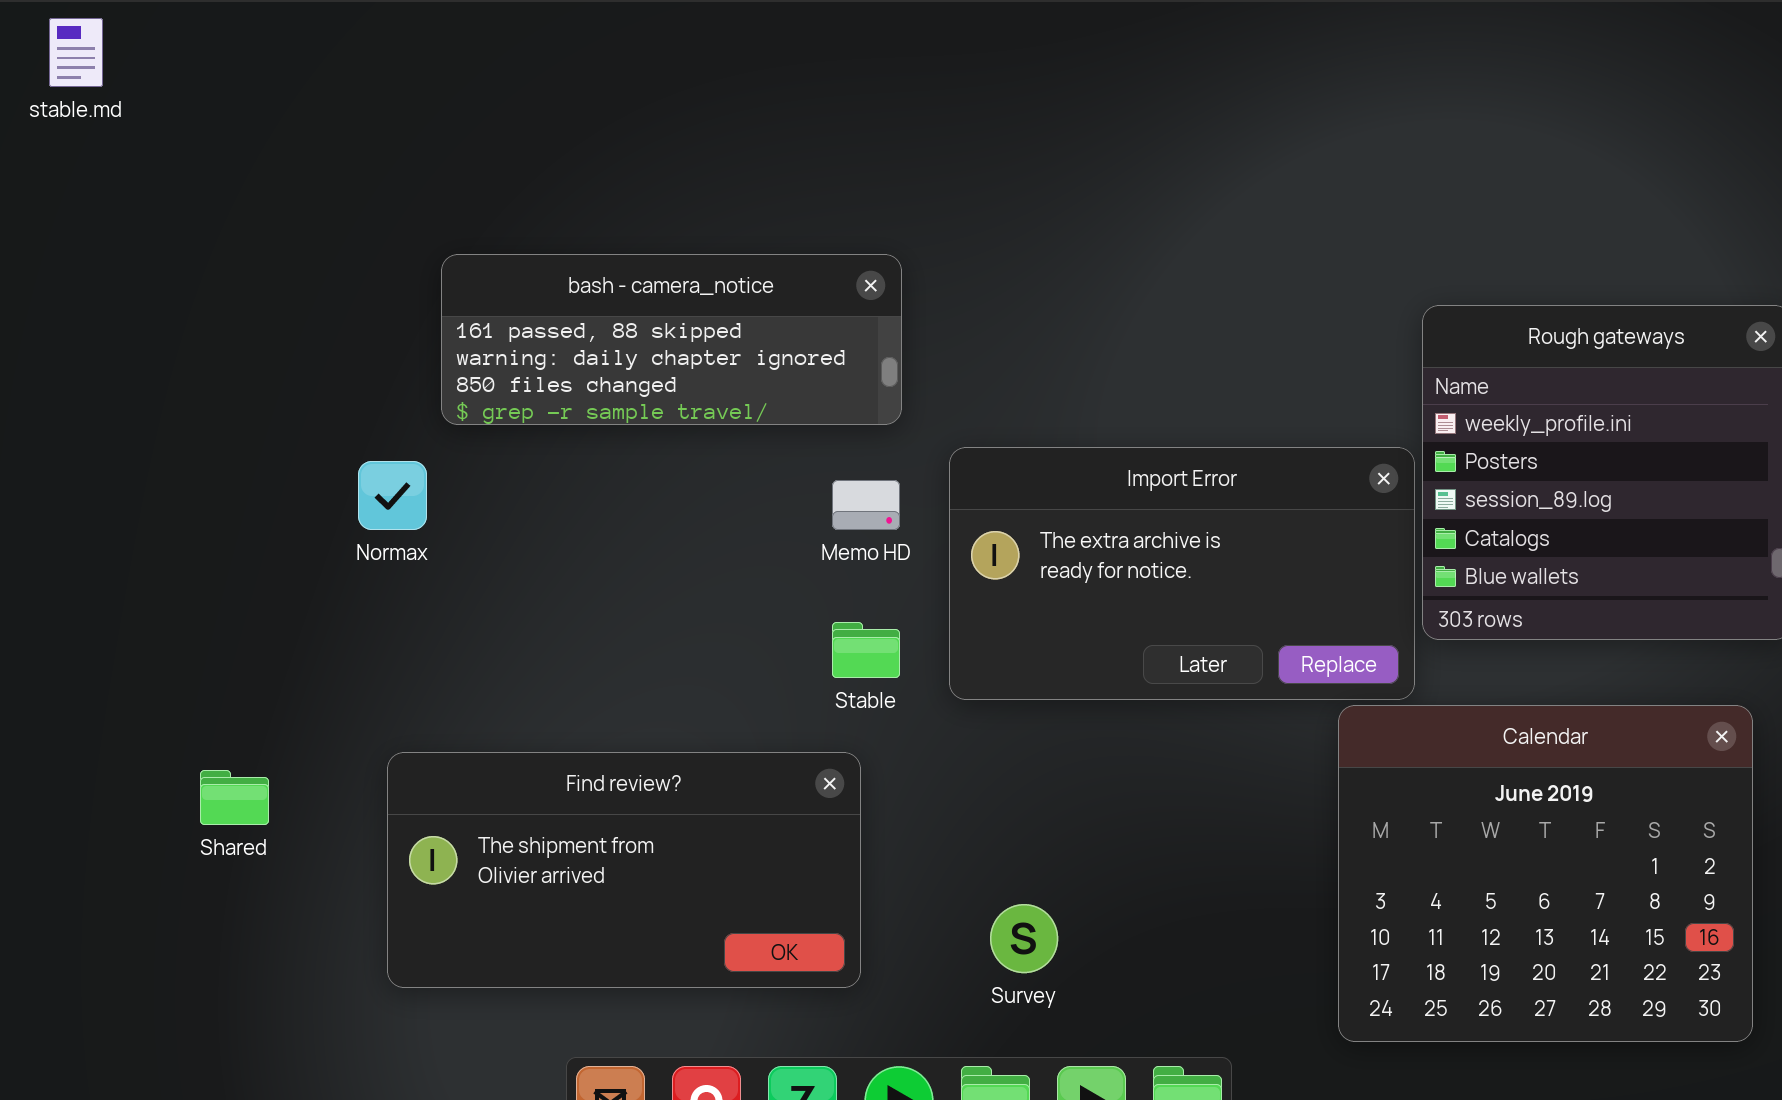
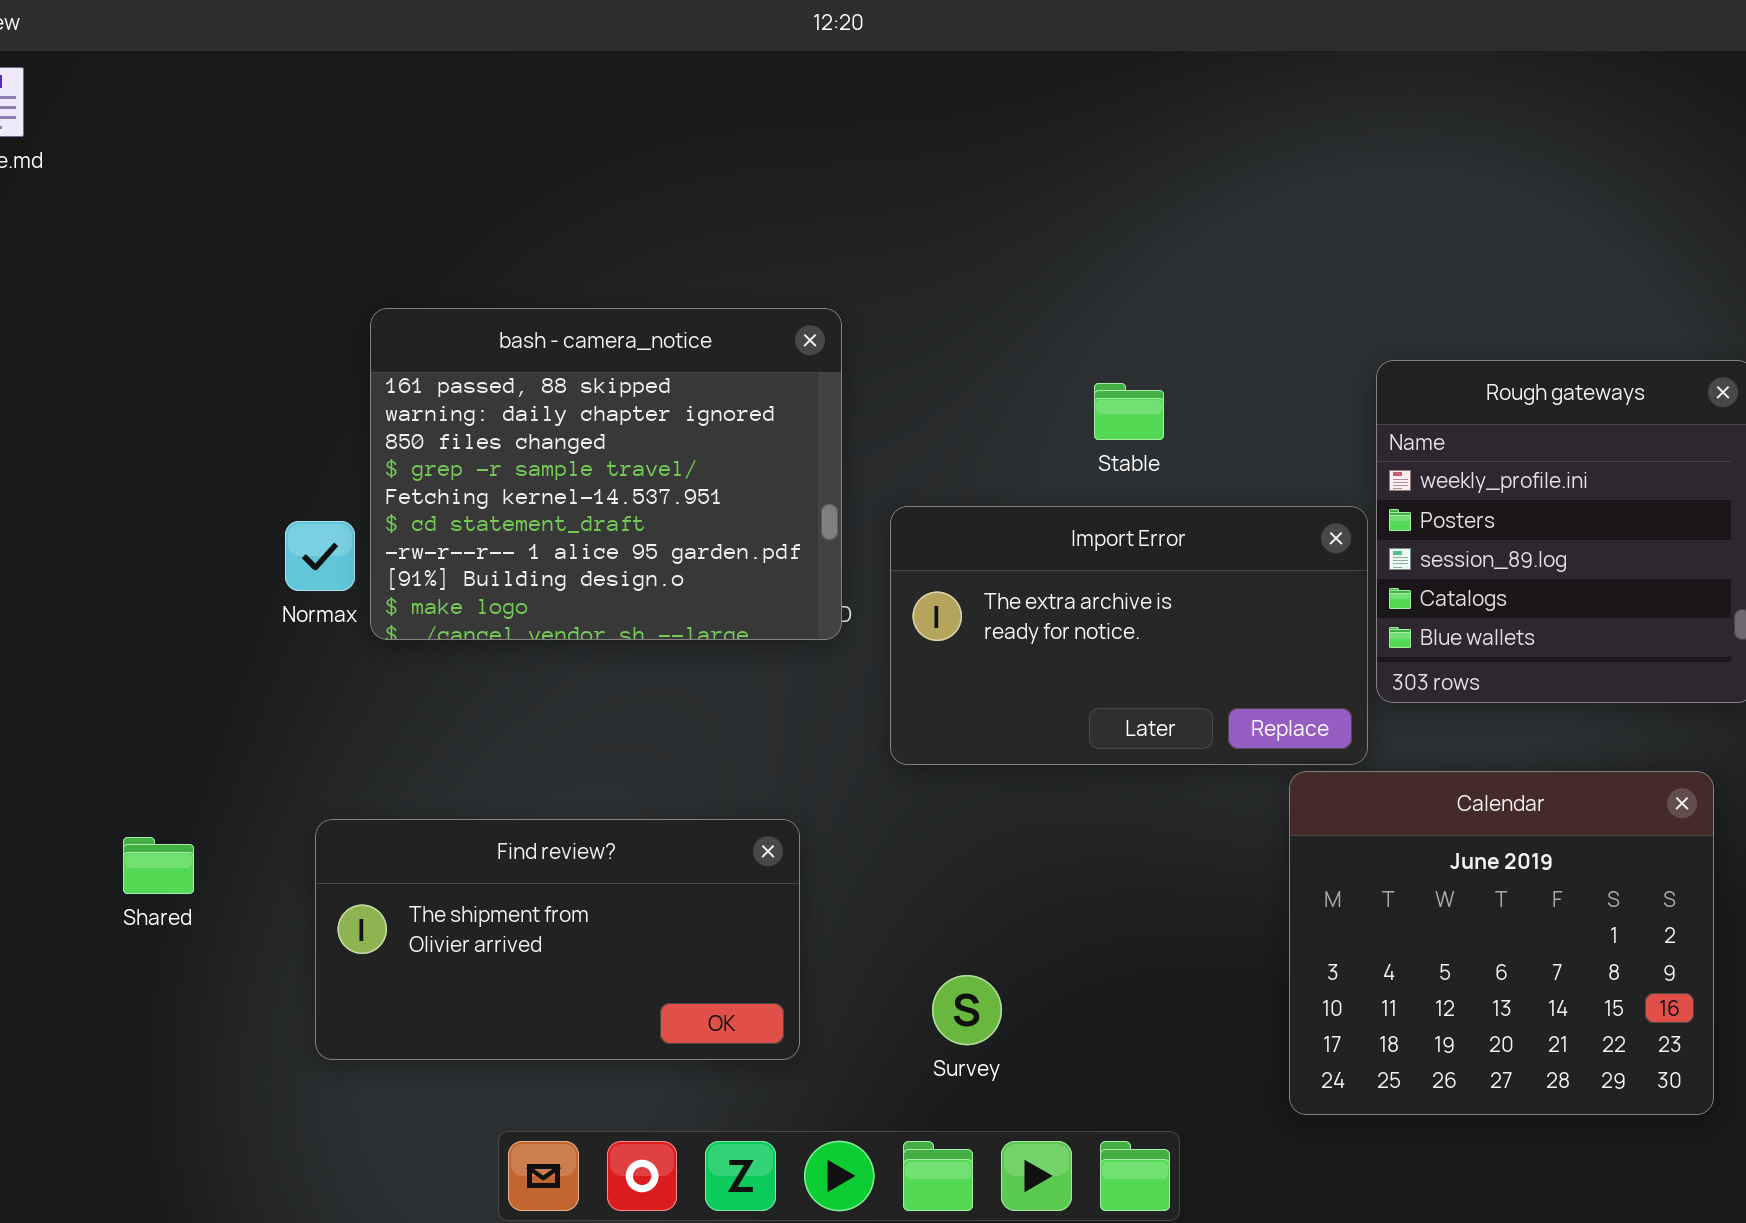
bash - camera_notice: [441,254,902,425] -> [370,308,842,640], resized
Stable: [832,622,900,678] -> [1094,383,1164,440], moved

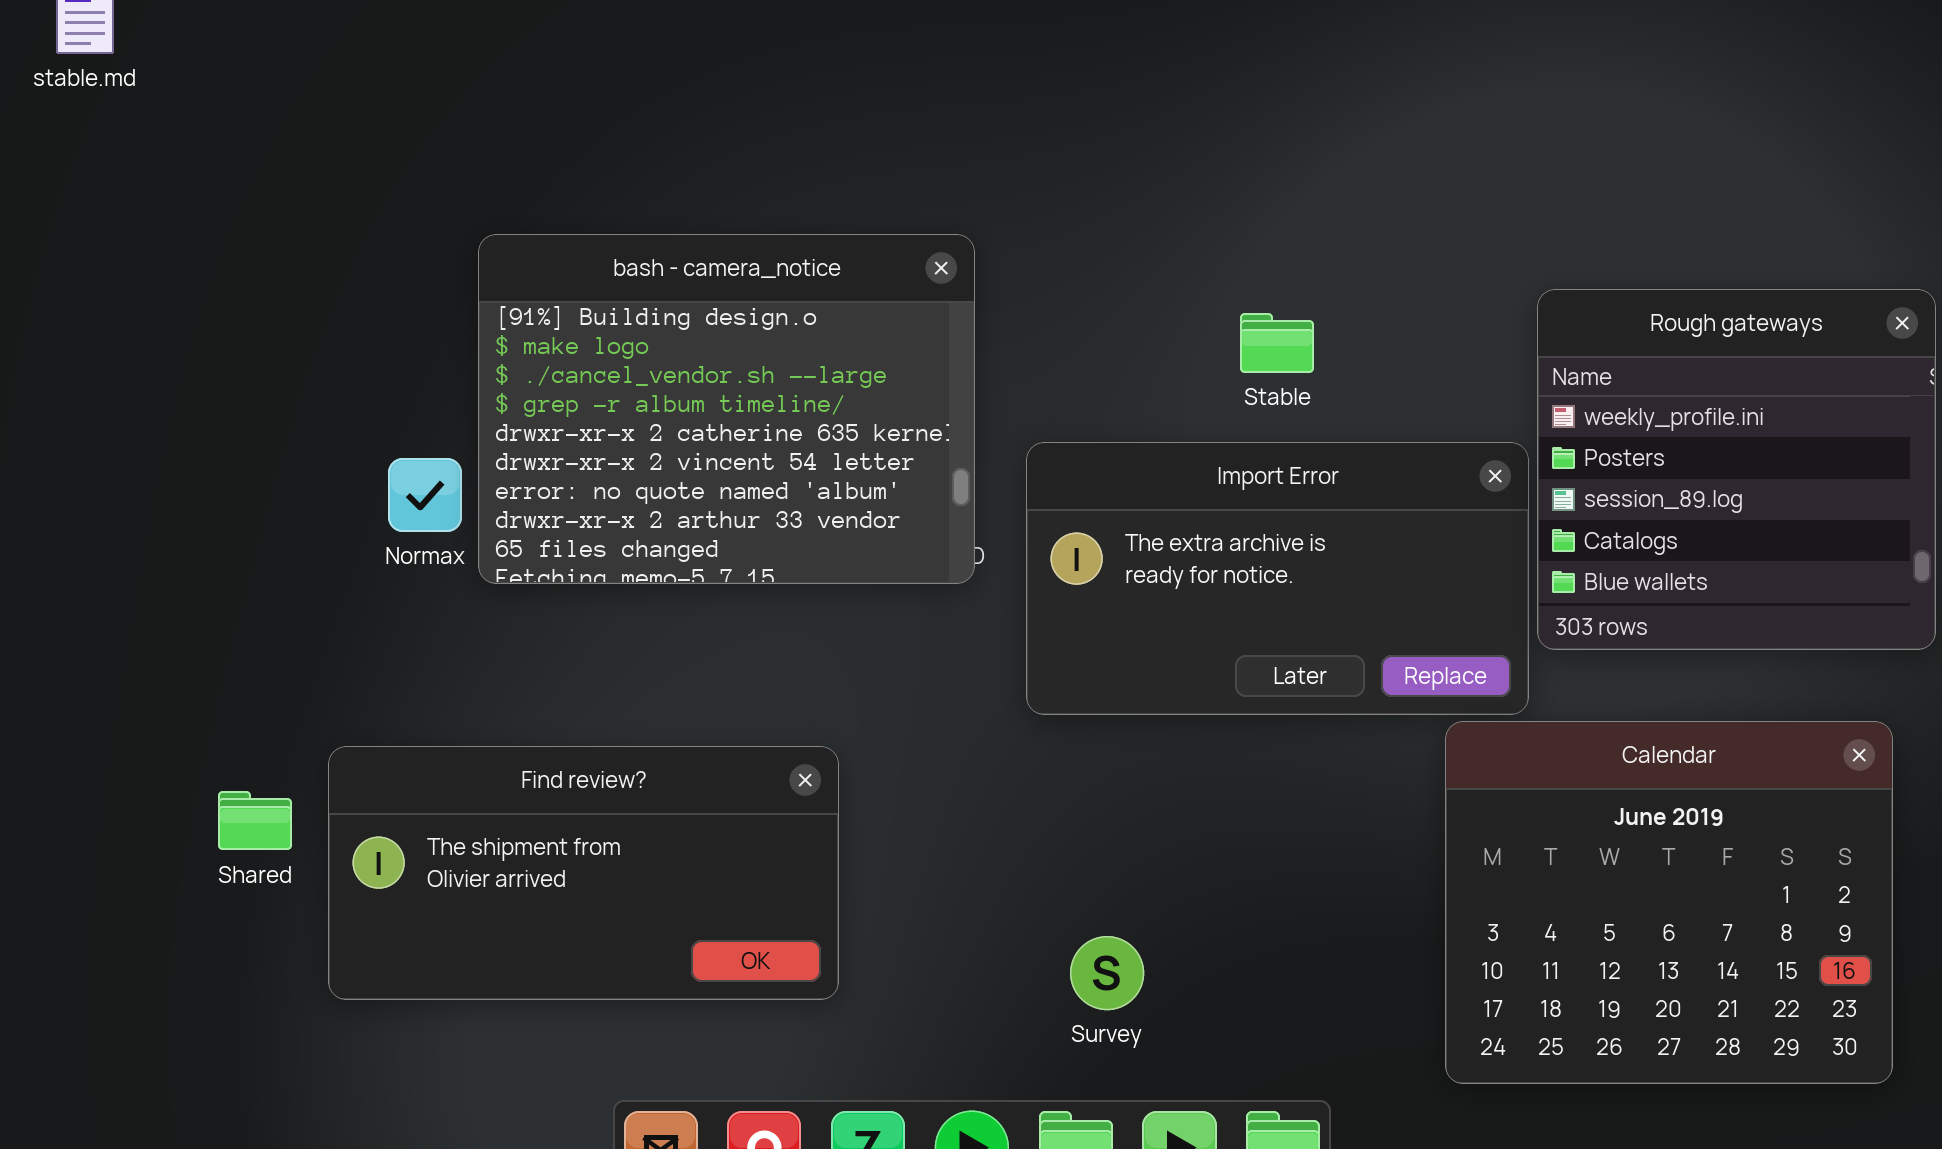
bash - camera_notice: [370,308,842,640] -> [478,234,975,584], scrolled down 7 rows
Find review?: [315,819,800,1060] -> [328,746,839,1000], moved

